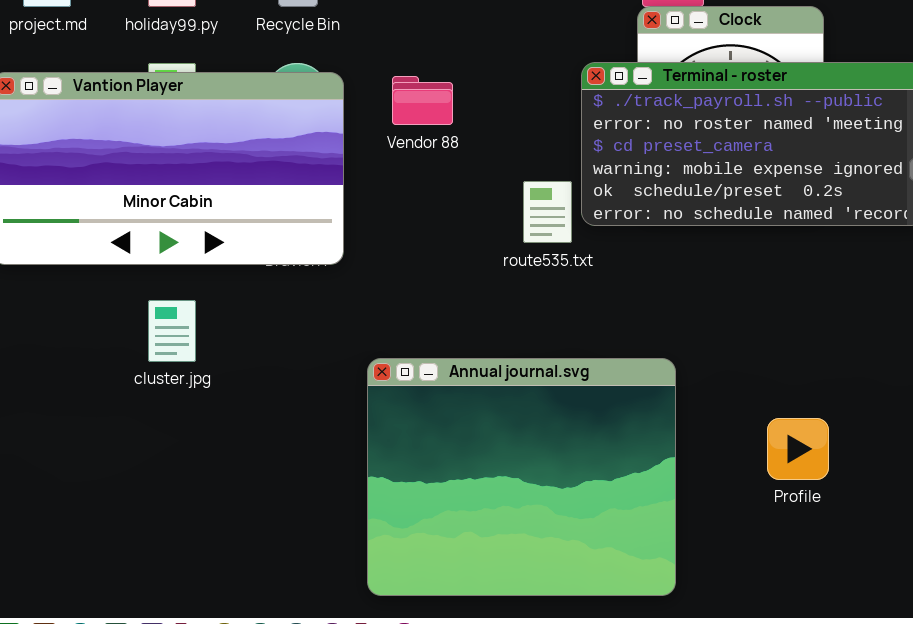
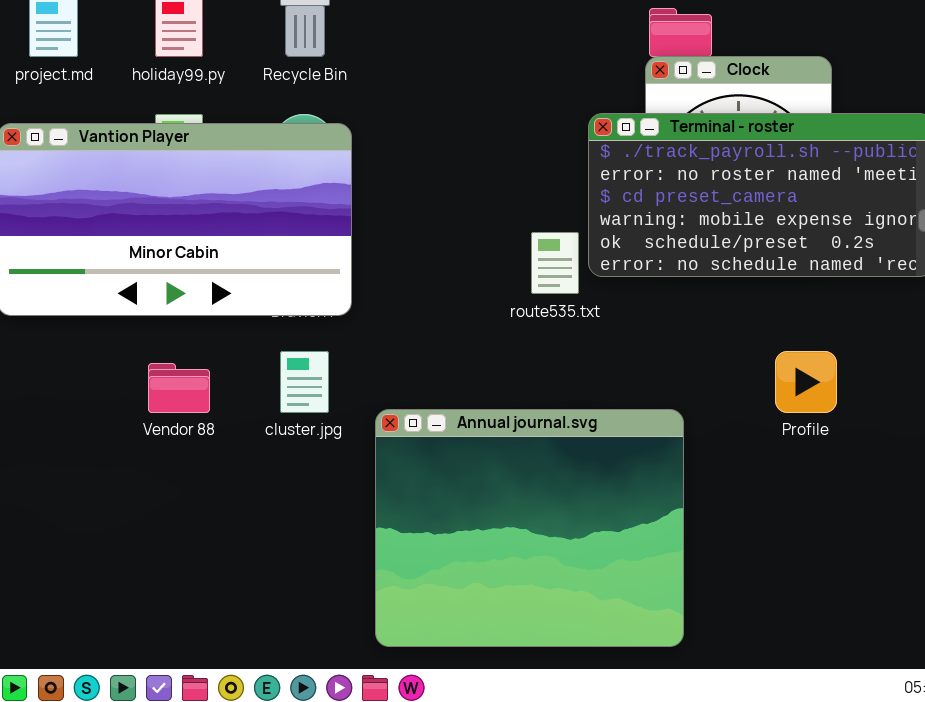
Vendor 88: [392,76,453,125] -> [148,363,210,413], moved
cluster.jpg: [148,300,196,362] -> [280,351,329,413], moved
Profile: [767,418,829,480] -> [775,351,837,413], moved

